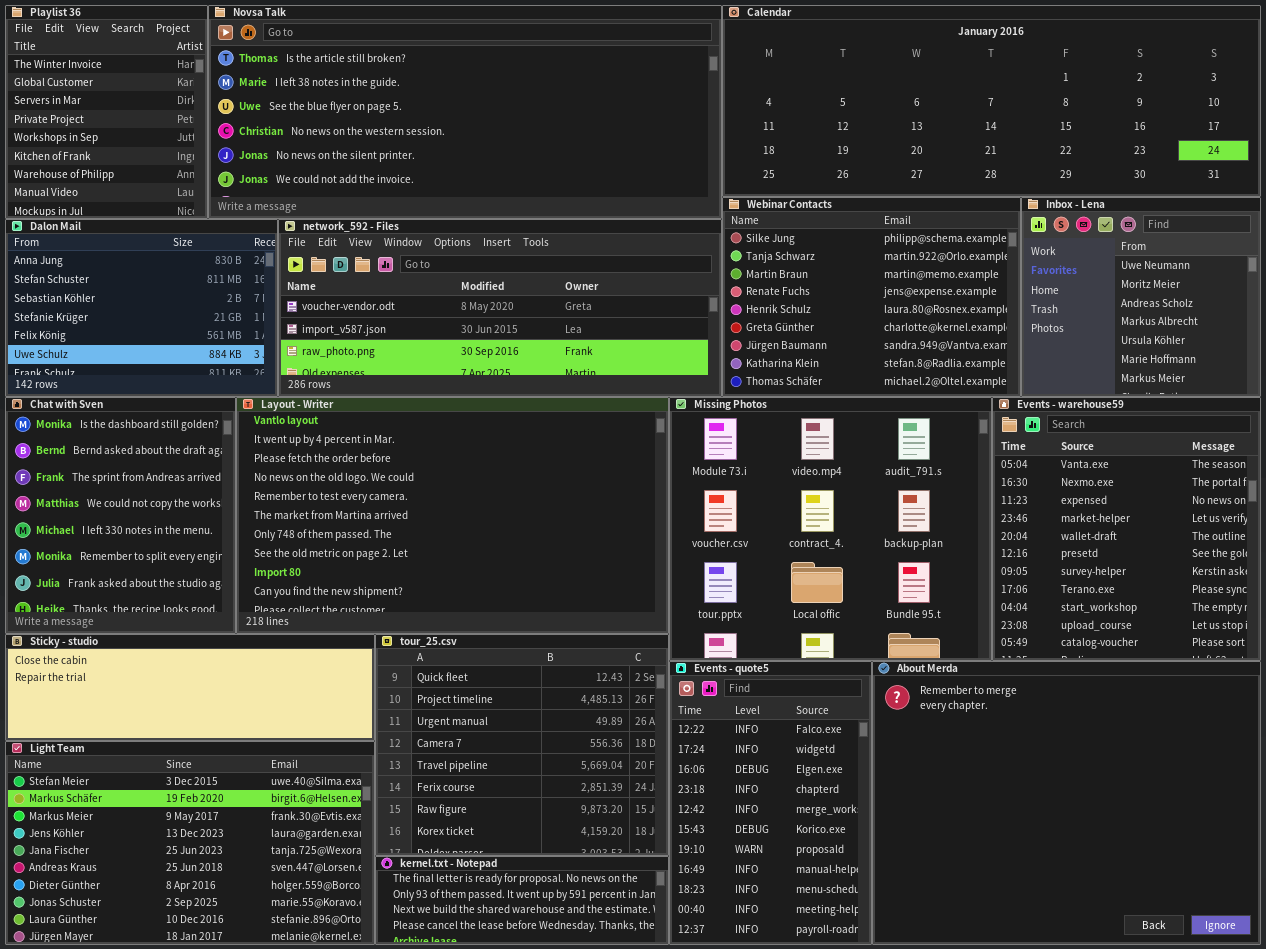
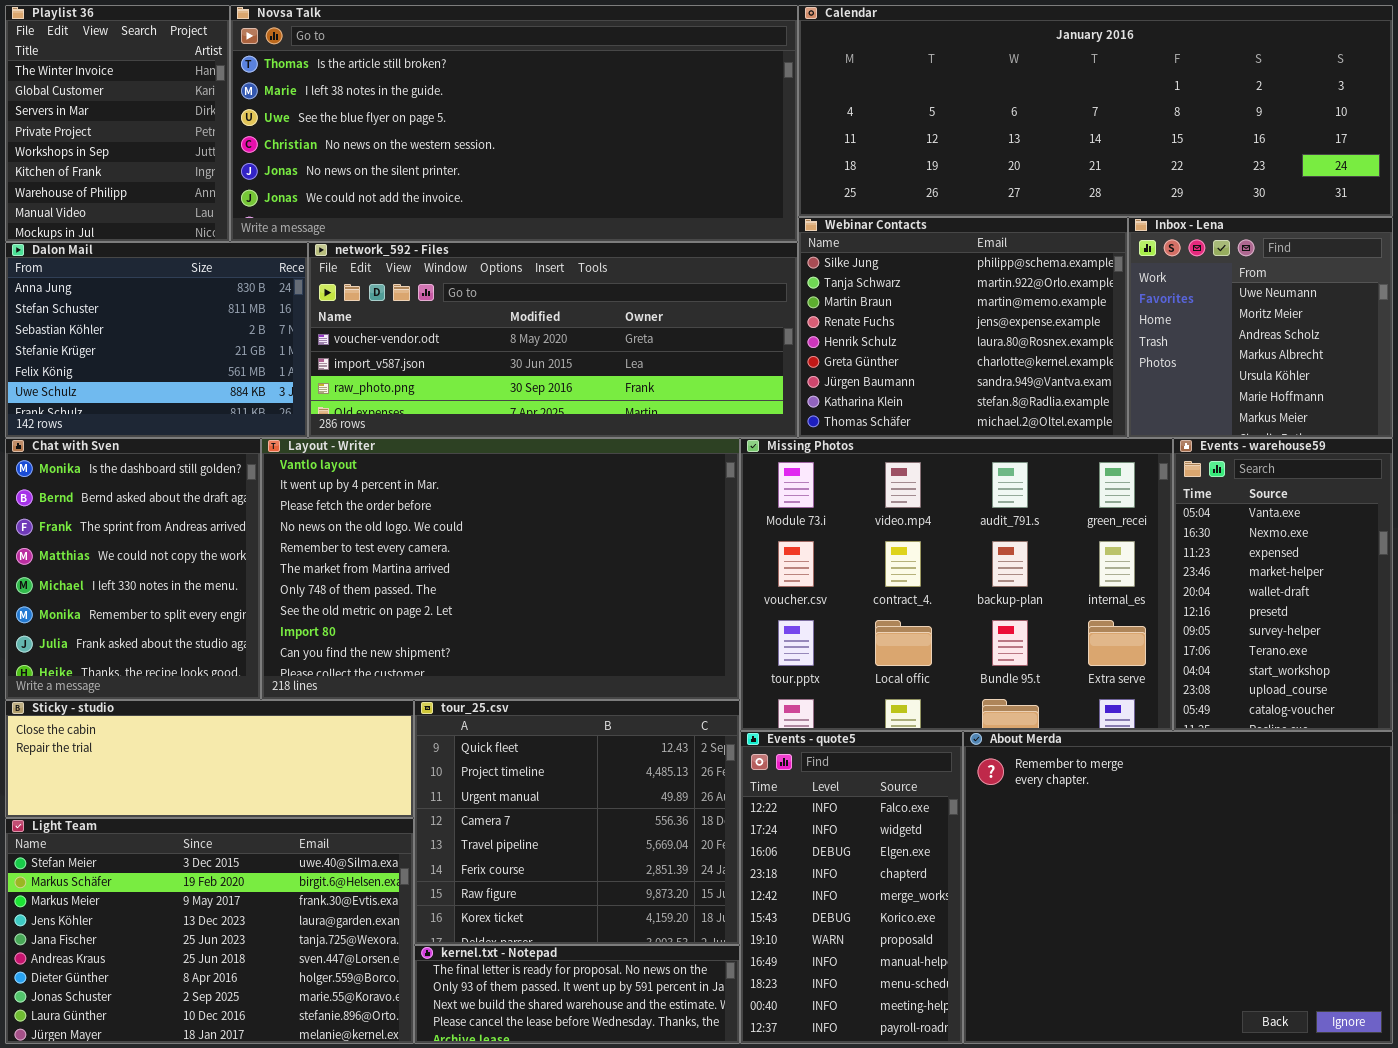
Missing Photos: [669,397,992,661] -> [740,438,1173,731], resized
Events - warehouse59: [992,397,1261,661] -> [1173,438,1393,731], resized

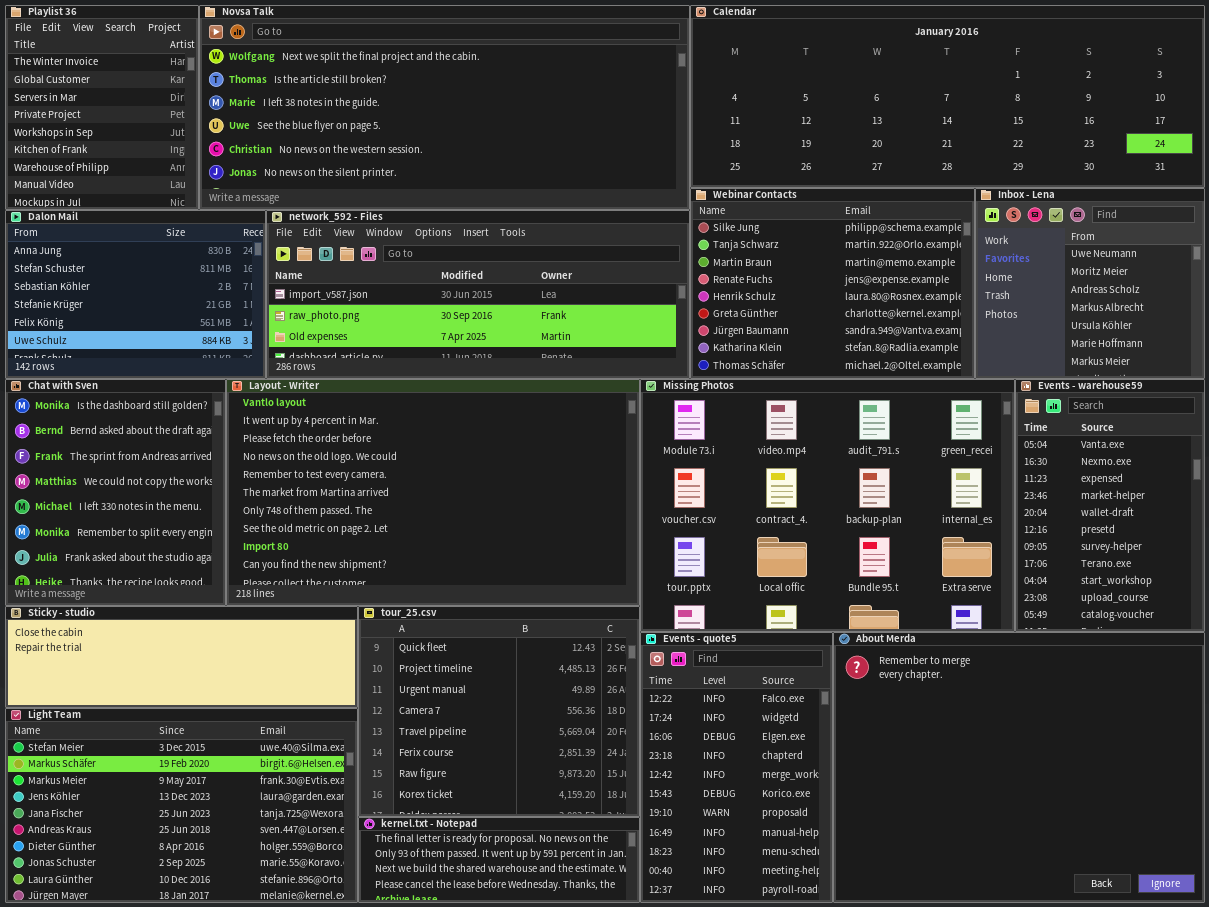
Novsa Talk: [230,5,798,242] -> [199,5,690,210], scrolled up 1 row
network_592 - Files: [308,242,798,438] -> [266,210,690,379], scrolled down 1 row

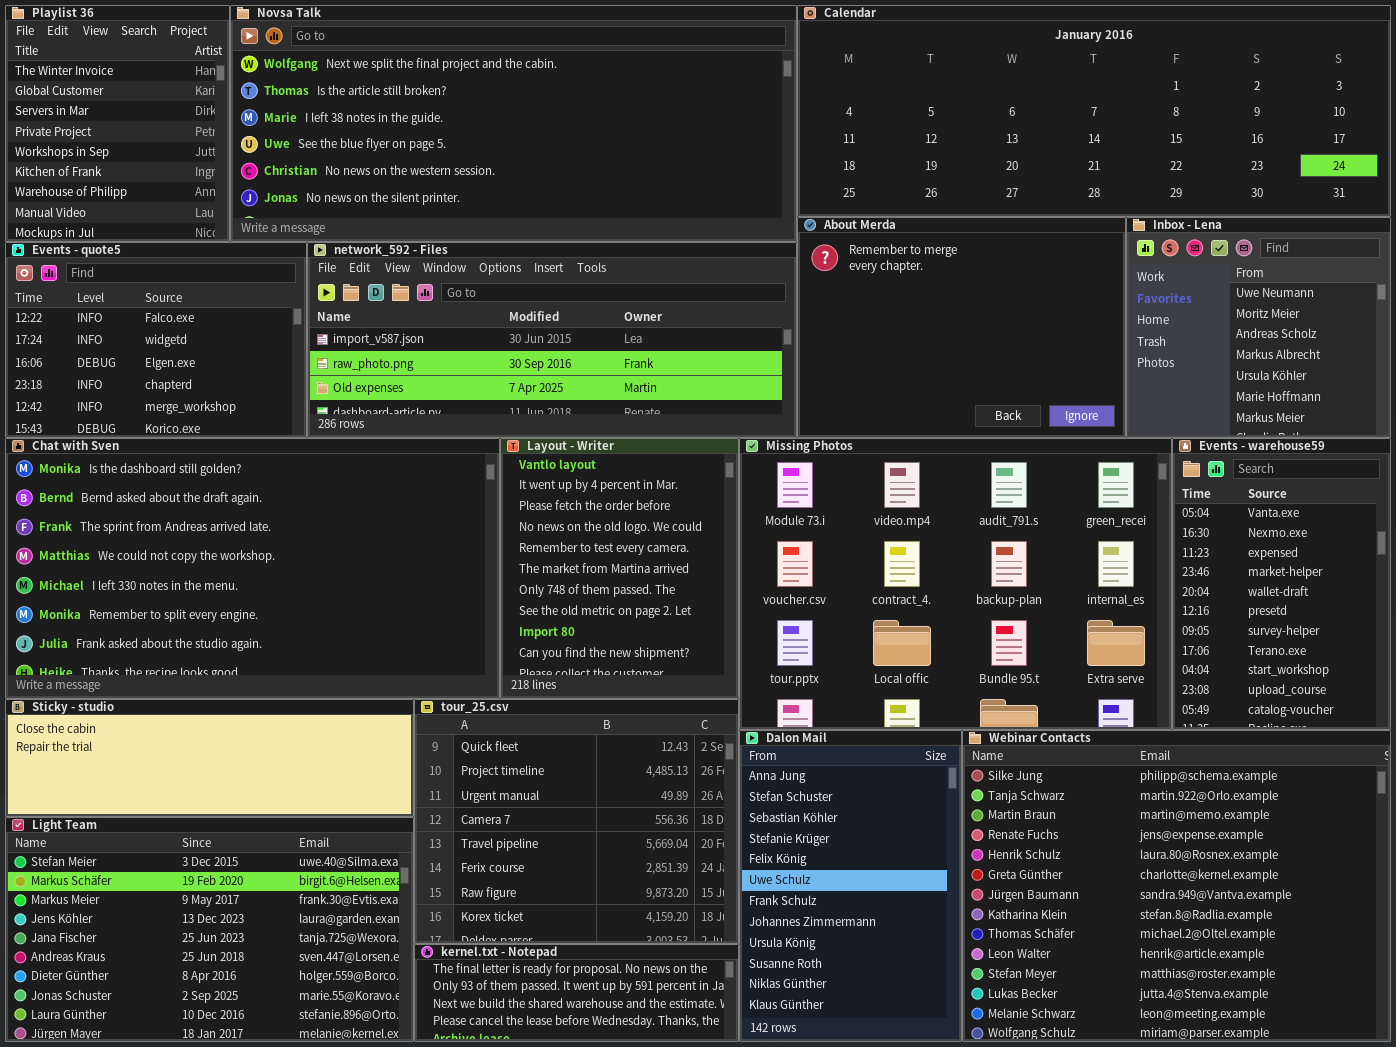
Webinar Contacts: [690,188,975,379] -> [962,730,1391,1042], moved, resized
Dalon Mail: [5,210,266,379] -> [739,730,962,1042], moved, resized
Chat with Sven: [5,379,226,606] -> [5,438,500,699], resized
Layout - Writer: [226,379,640,606] -> [500,438,739,699], resized
Events - quote5: [640,632,833,903] -> [5,242,307,438], moved, resized
About Merda: [833,632,1205,903] -> [797,217,1126,438], moved, resized

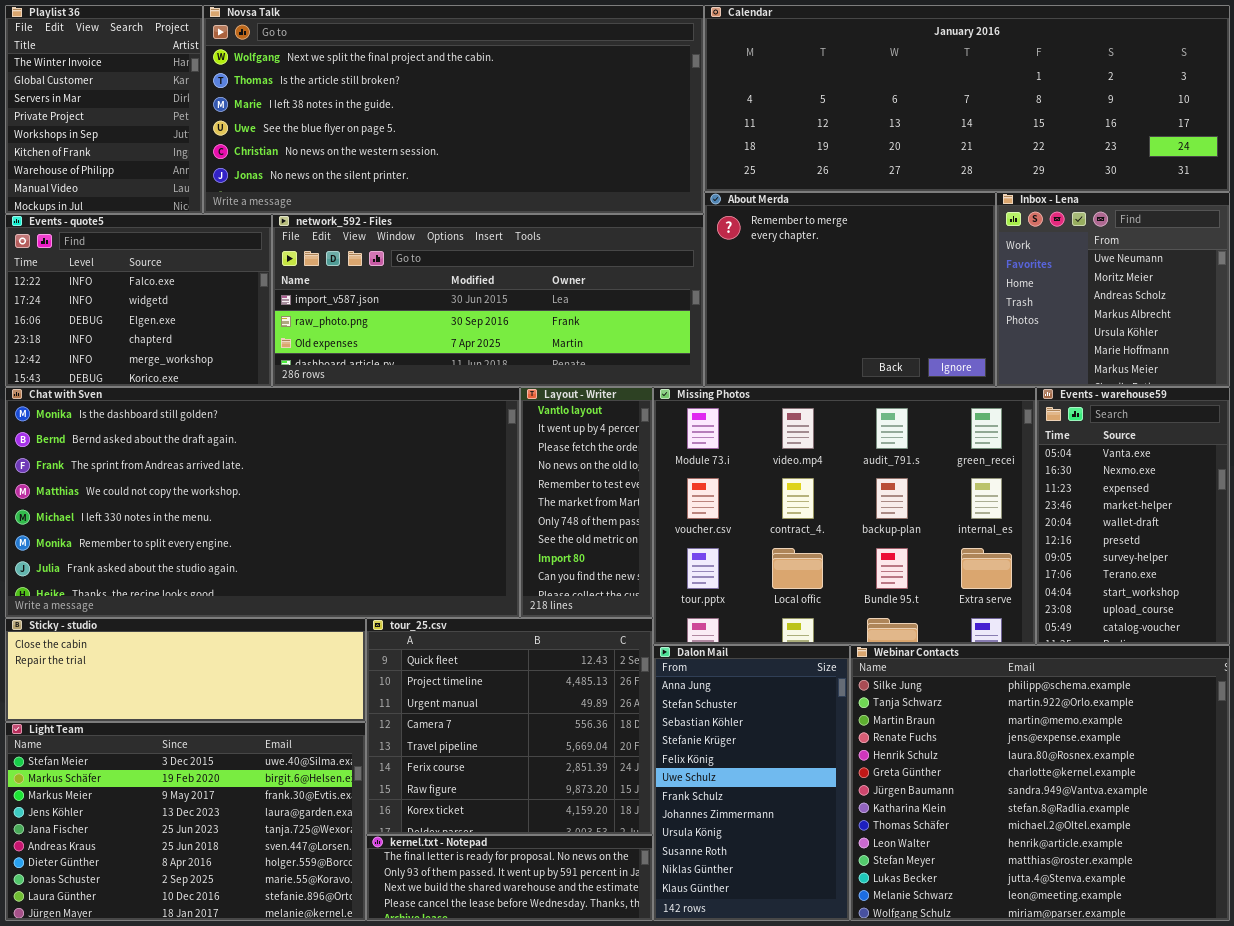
Chat with Sven: [5,438,500,699] -> [5,387,520,618], resized
Layout - Writer: [500,438,739,699] -> [520,387,653,618], resized

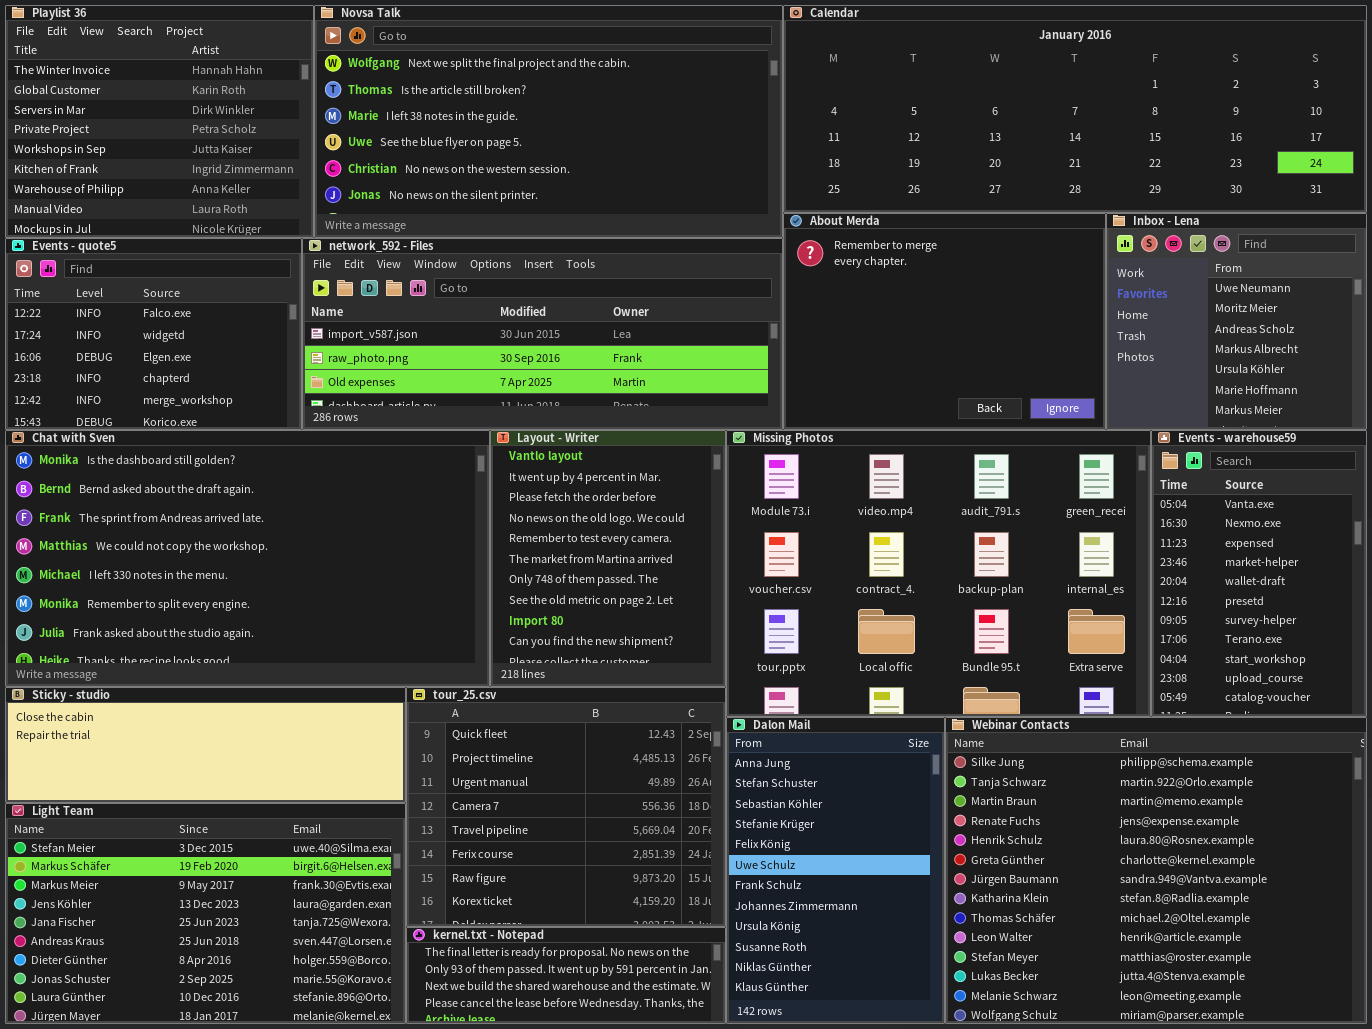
Playlist 36: [5,5,203,214] -> [5,5,314,238], resized
Novsa Talk: [203,5,704,214] -> [314,5,783,238], resized
Chat with Sven: [5,387,520,618] -> [5,430,490,687], resized
Layout - Writer: [520,387,653,618] -> [490,430,726,687], resized

